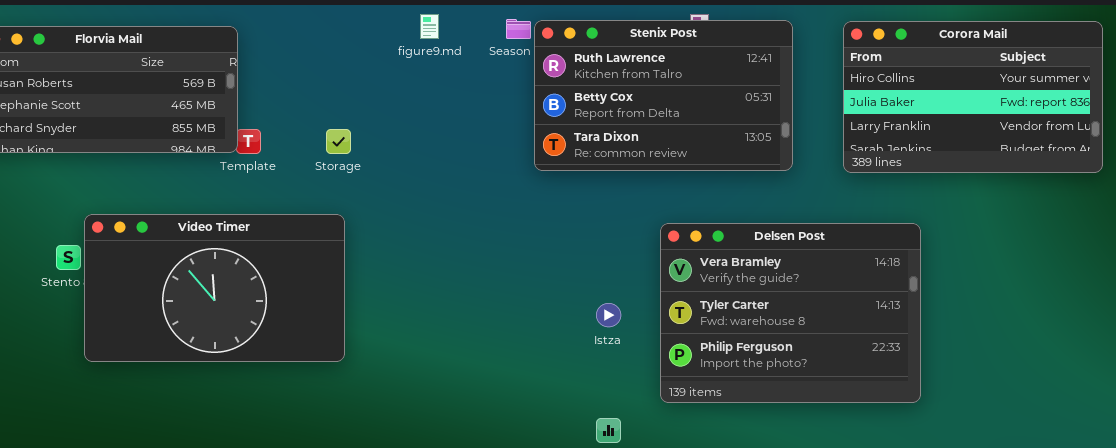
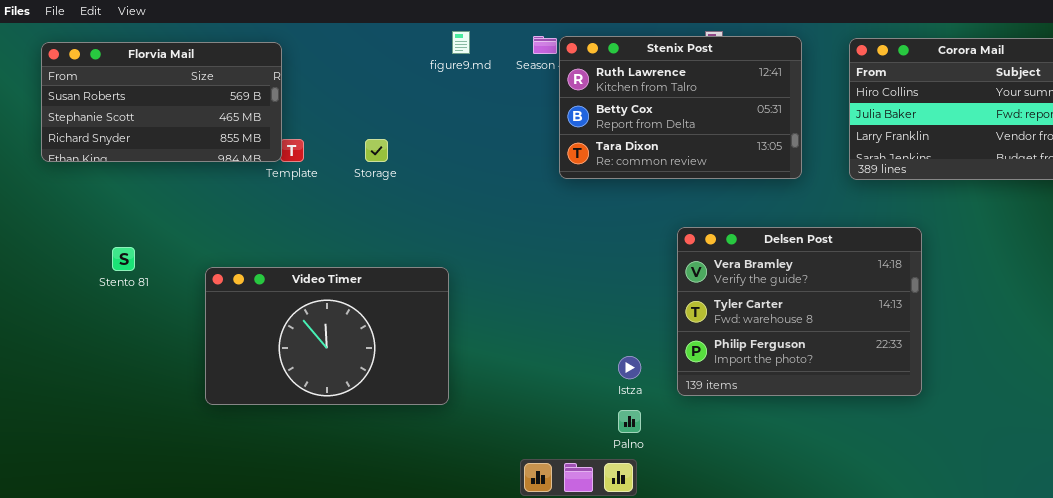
Video Timer: [84,214,345,362] -> [205,267,449,405], moved
Istza: [596,303,621,327] -> [618,356,641,379], moved

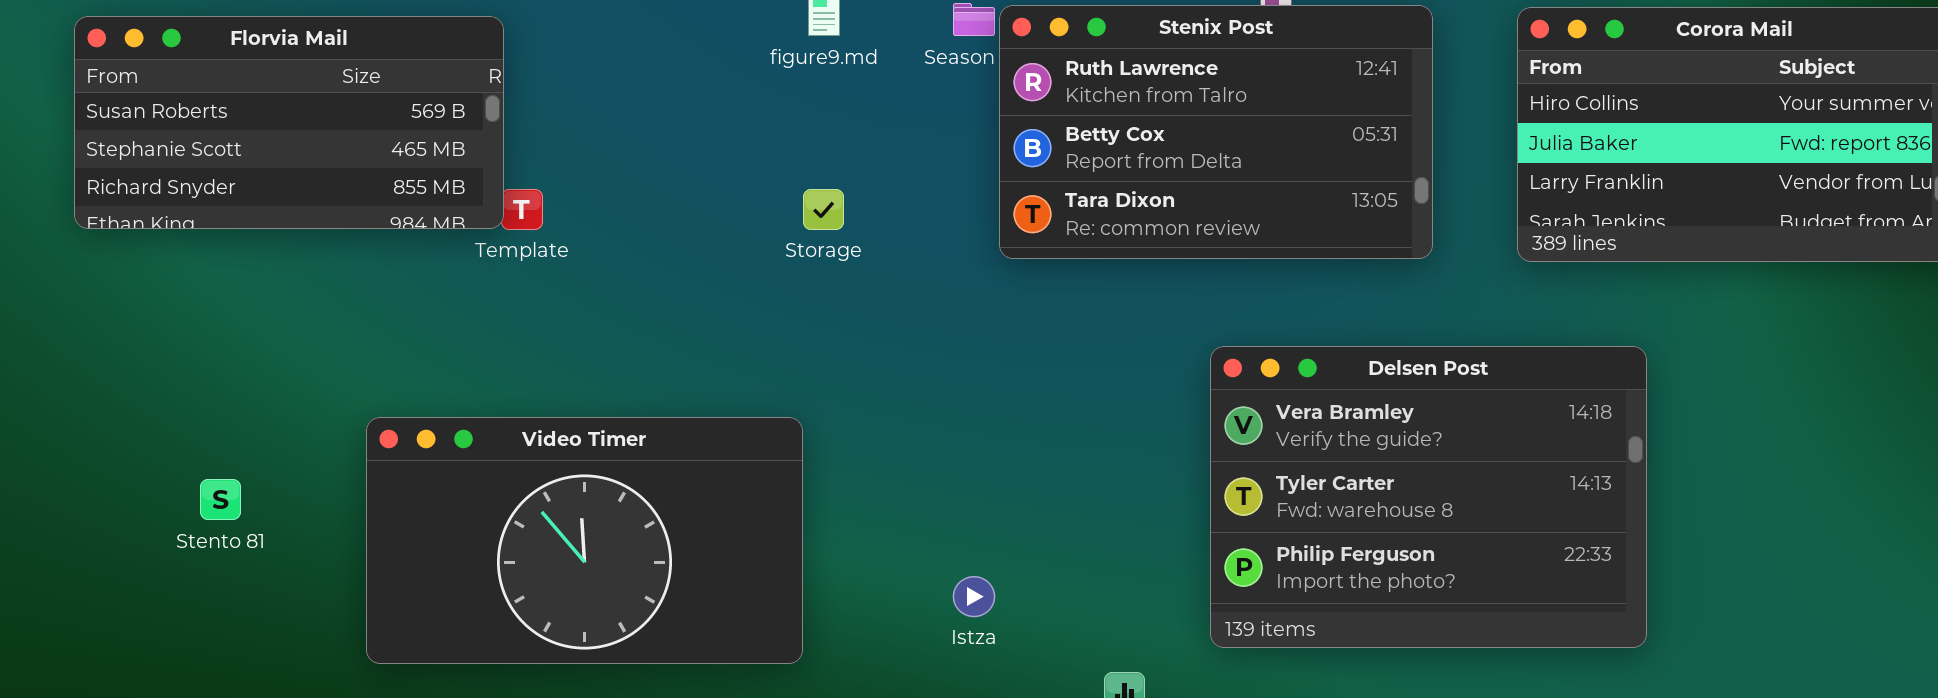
Storage: [365,139,388,162] -> [803,189,844,230], moved
Stento 81: [112,247,135,271] -> [200,479,241,520], moved
Istza: [618,356,641,379] -> [953,576,995,617], moved

